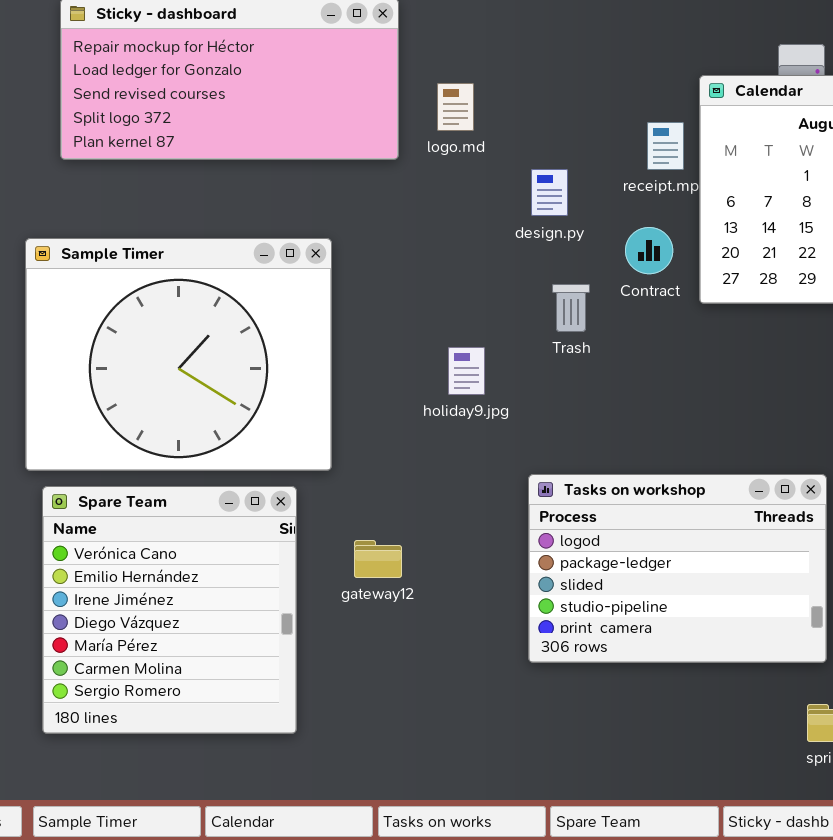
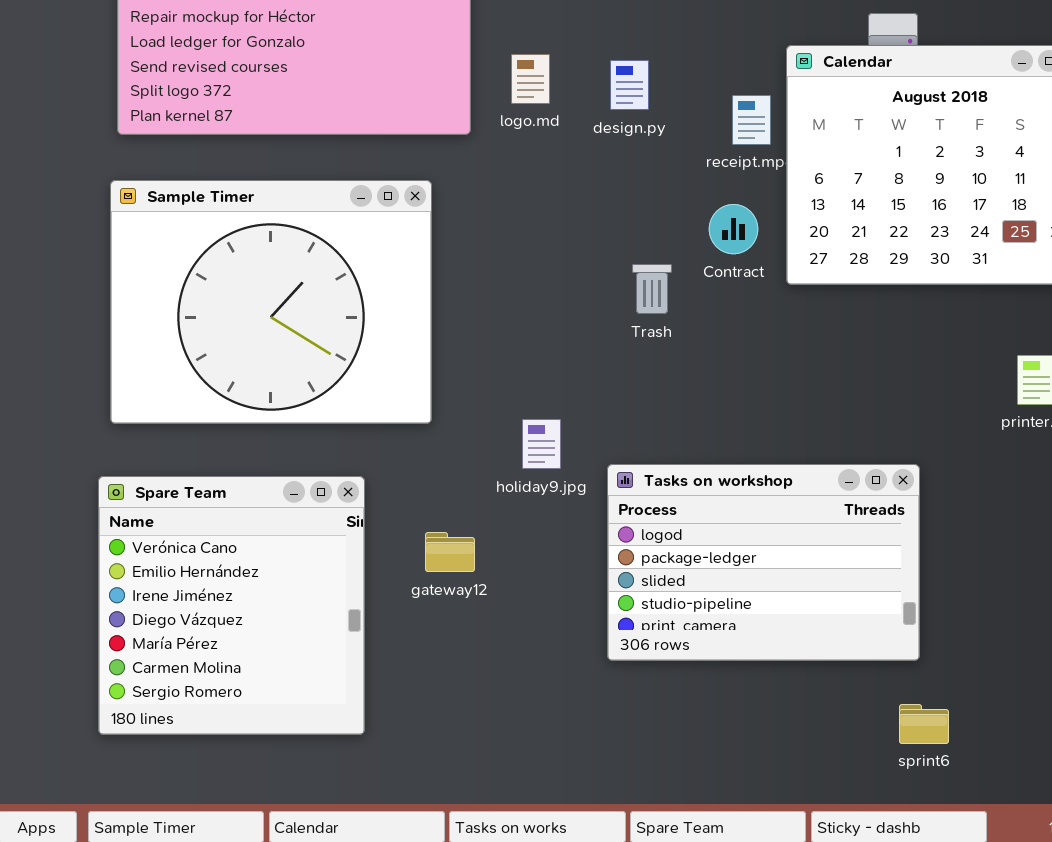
design.py: [531,169,568,216] -> [610,60,649,110], moved
Sample Timer: [25,238,332,471] -> [110,180,432,424], moved
holiday9.jpg: [448,347,485,395] -> [522,419,561,469], moved

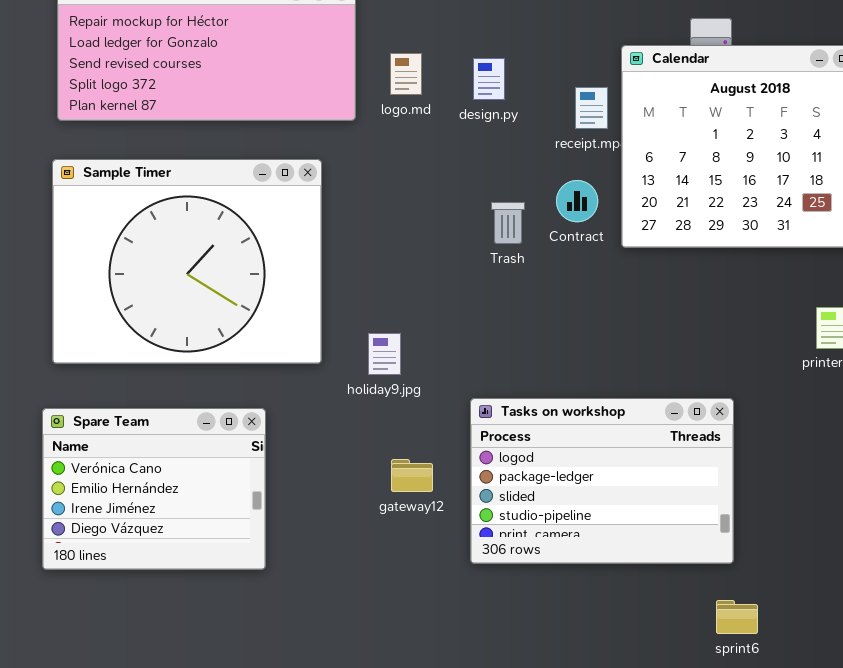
Trash: [632,264,672,314] -> [491,202,525,244], moved
holiday9.jpg: [522,419,561,469] -> [368,333,401,375], moved
Spare Team: [98,476,365,735] -> [42,408,266,570], resized
gateway12: [425,532,475,572] -> [391,459,433,492], moved

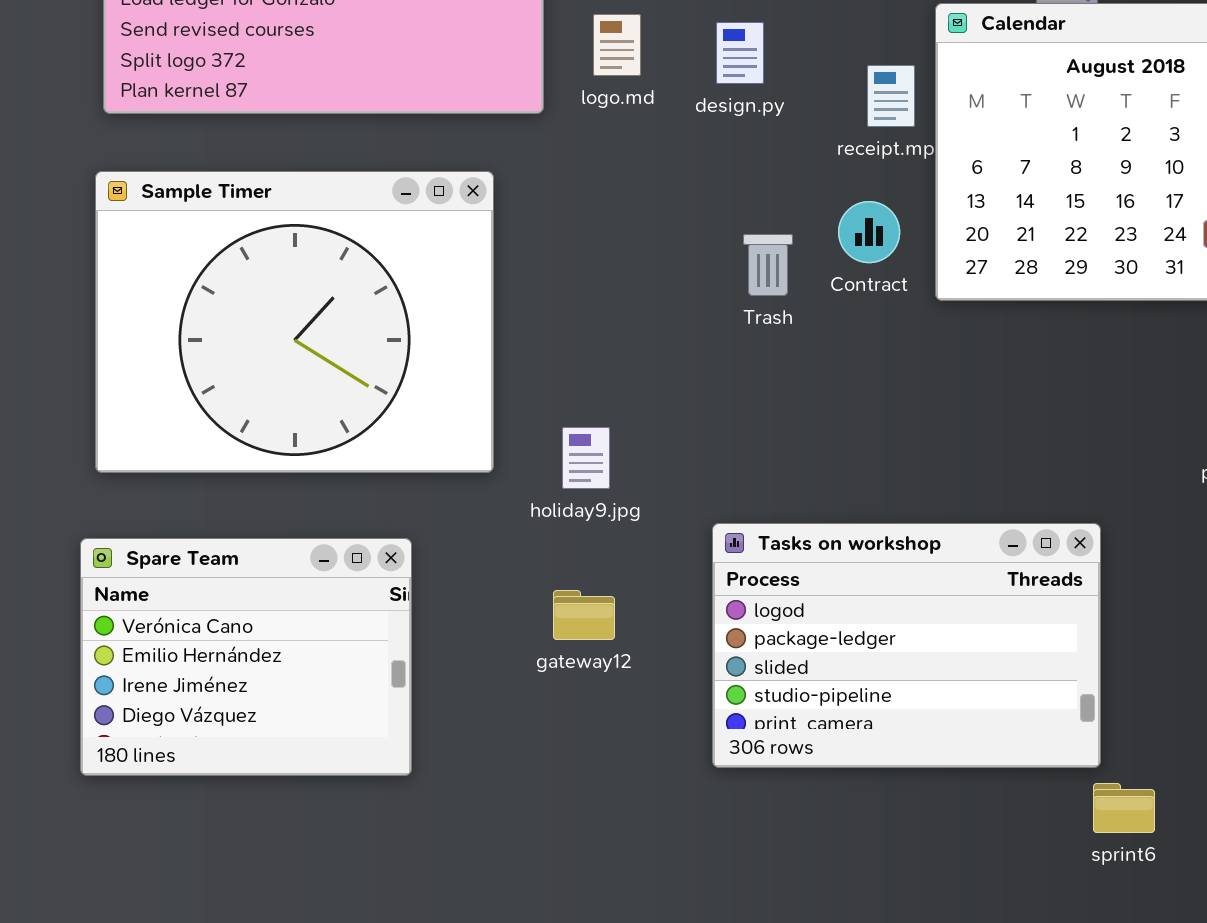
gateway12: [391,459,433,492] -> [553,590,615,640], moved
sprint6: [716,600,758,634] -> [1093,783,1155,833], moved

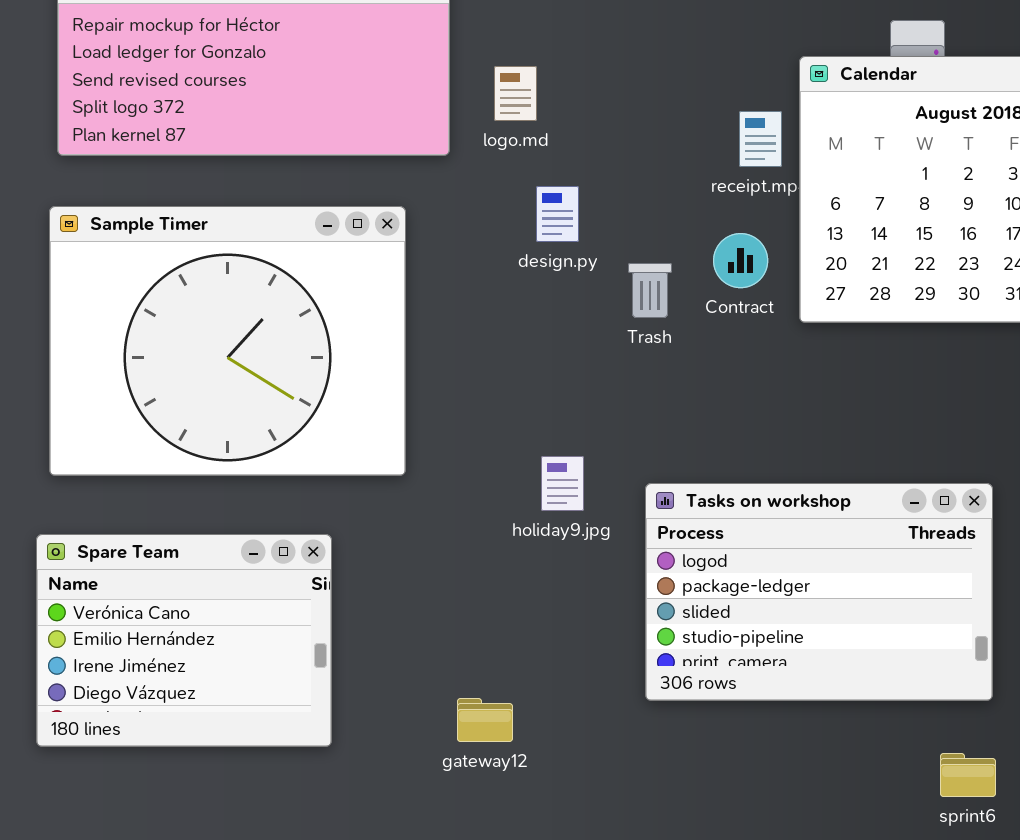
design.py: [716,22,764,84] -> [536,186,579,242], moved
holiday9.jpg: [562,427,610,489] -> [541,456,584,511], moved
Tasks on workshop: [712,523,1101,768] -> [645,483,993,701], moved
gateway12: [553,590,615,640] -> [457,698,513,742], moved

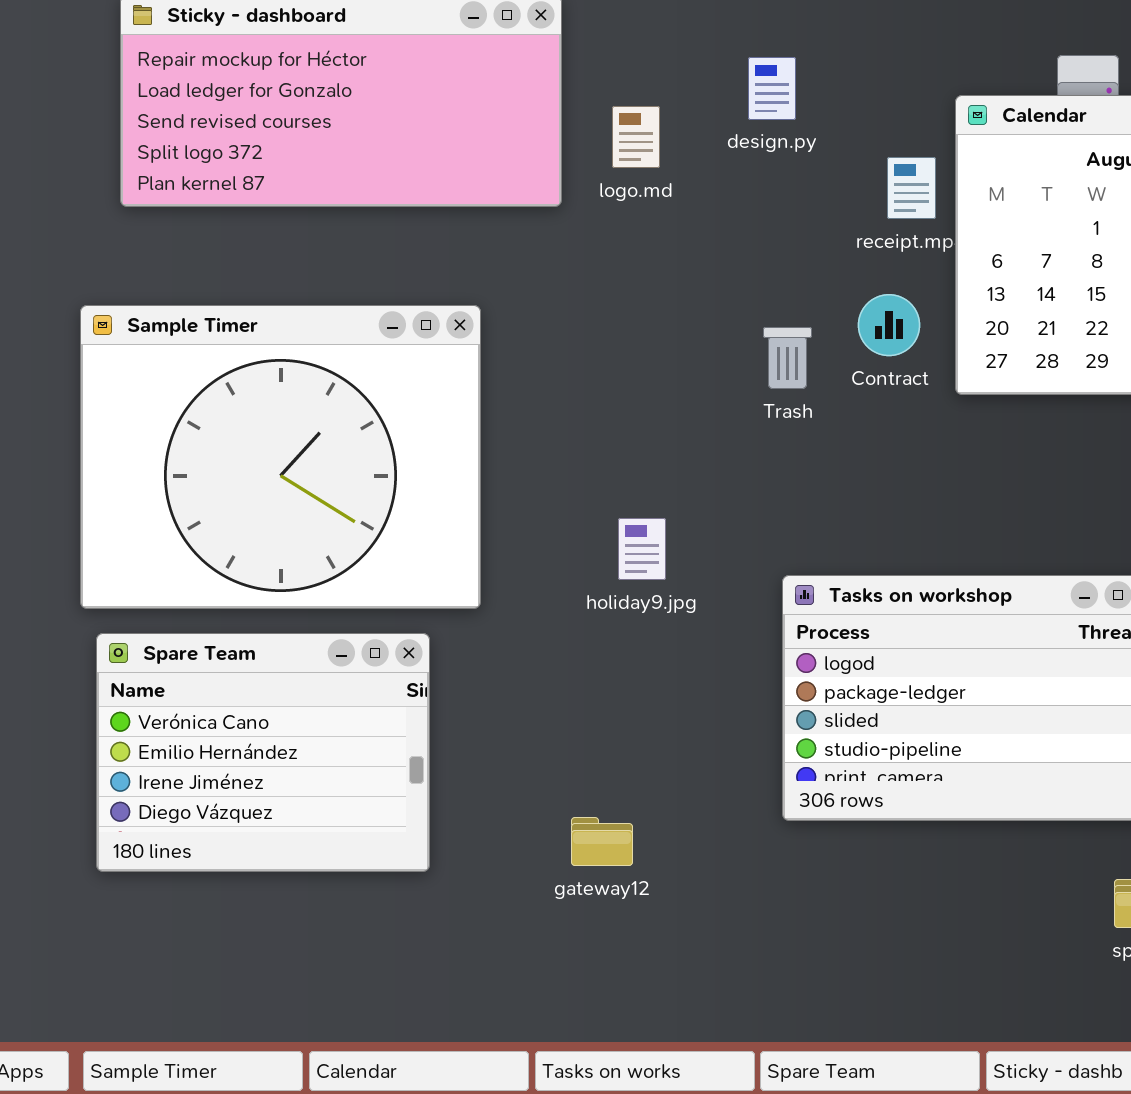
design.py: [536,186,579,242] -> [748,57,796,120], moved
Sample Timer: [49,206,406,476] -> [80,305,481,609], moved
holiday9.jpg: [541,456,584,511] -> [618,518,666,580], moved

